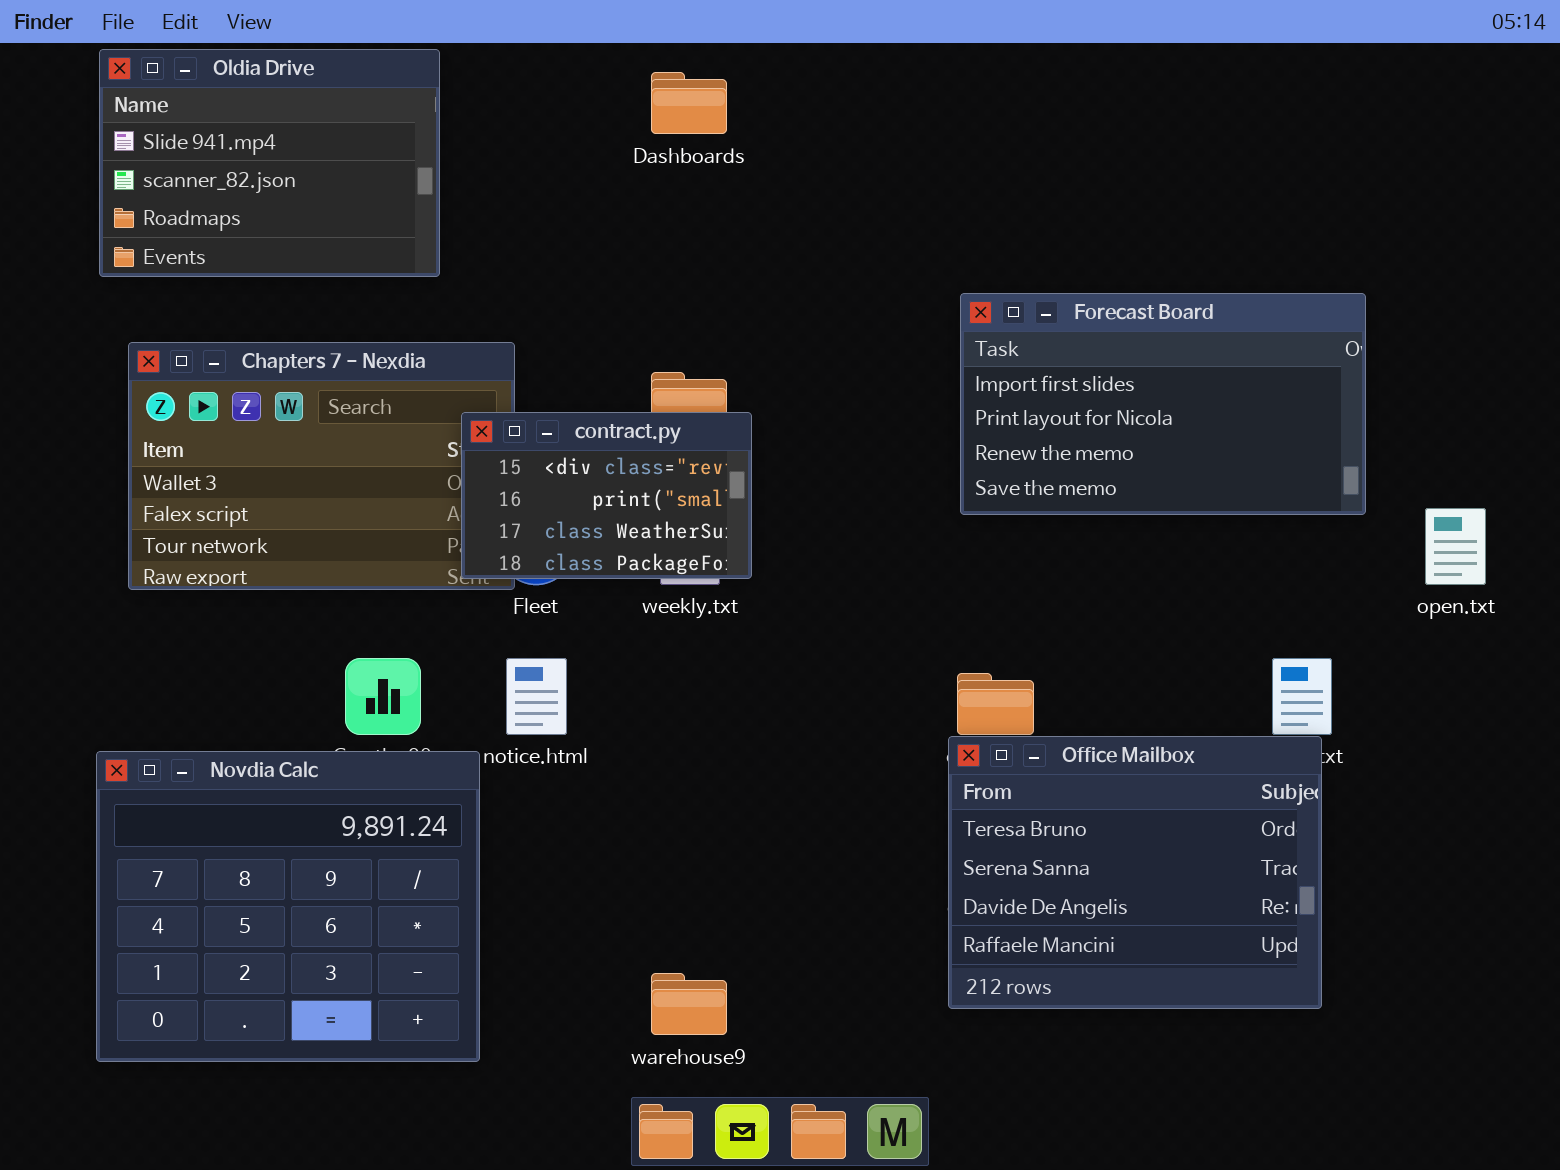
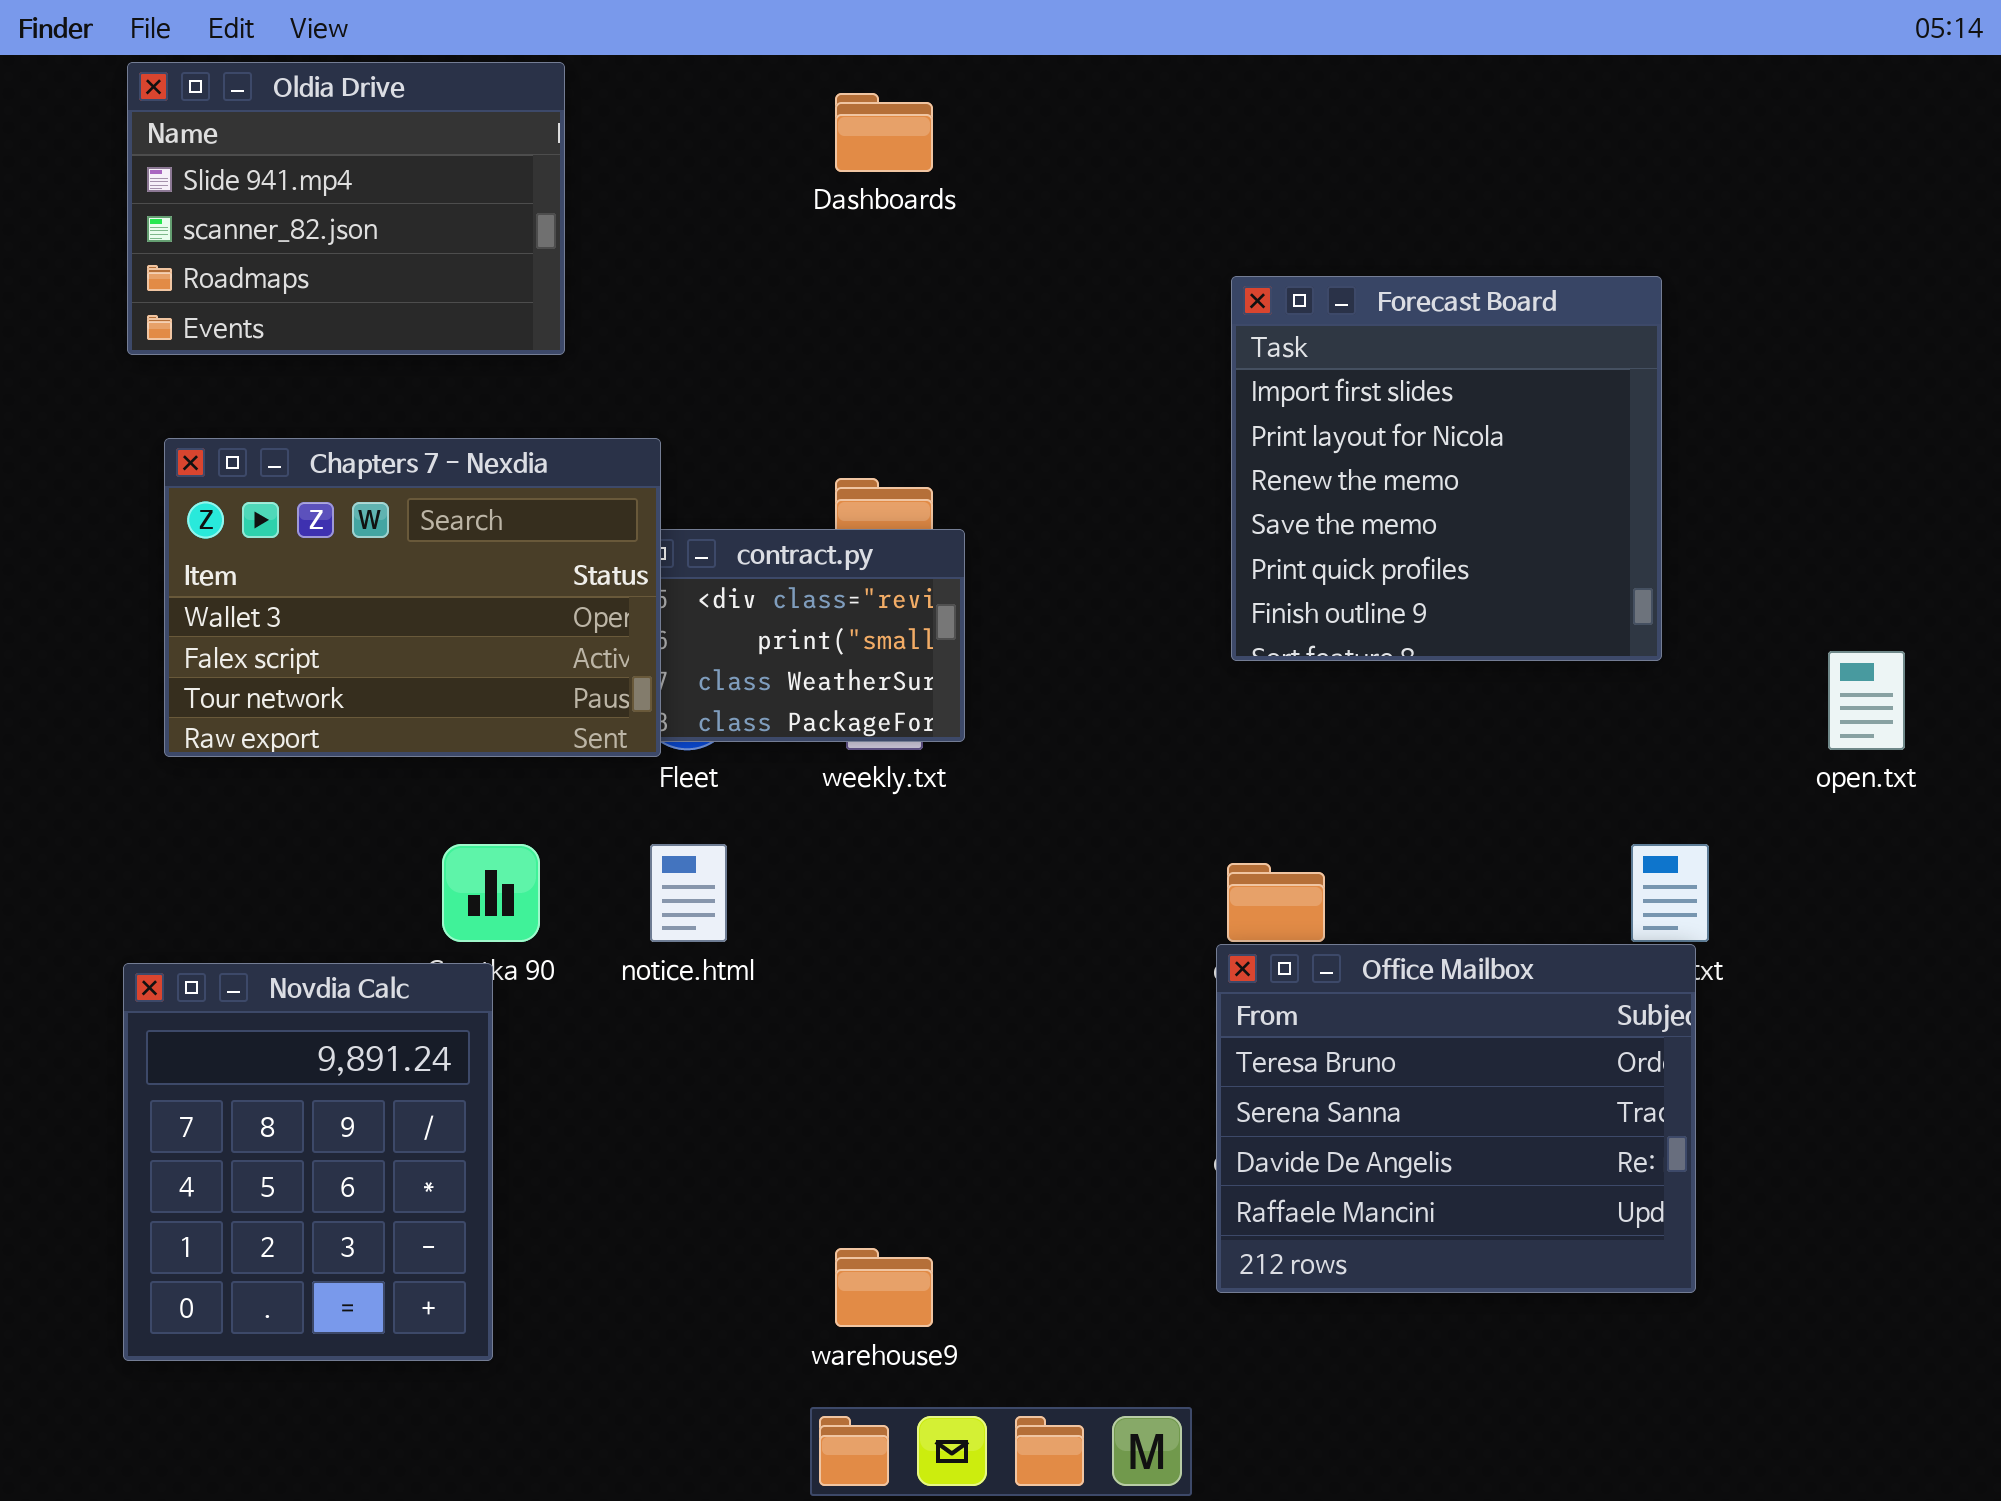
Forecast Board: [960,293,1366,515] -> [1231,276,1662,661], resized
Chapters 7 - Nexdia: [128,342,515,590] -> [164,438,661,757], raised
Novdia Calc: [96,751,480,1062] -> [123,963,493,1361], resized

